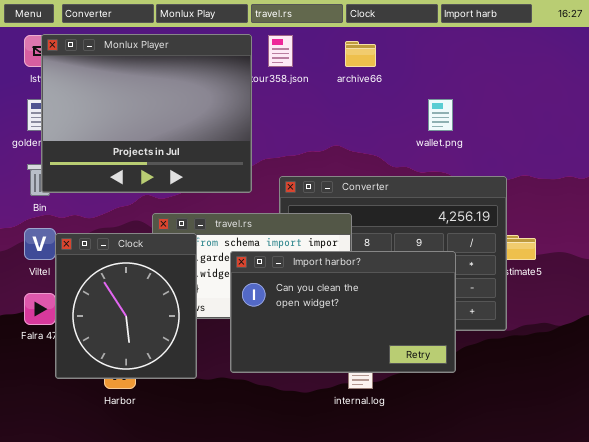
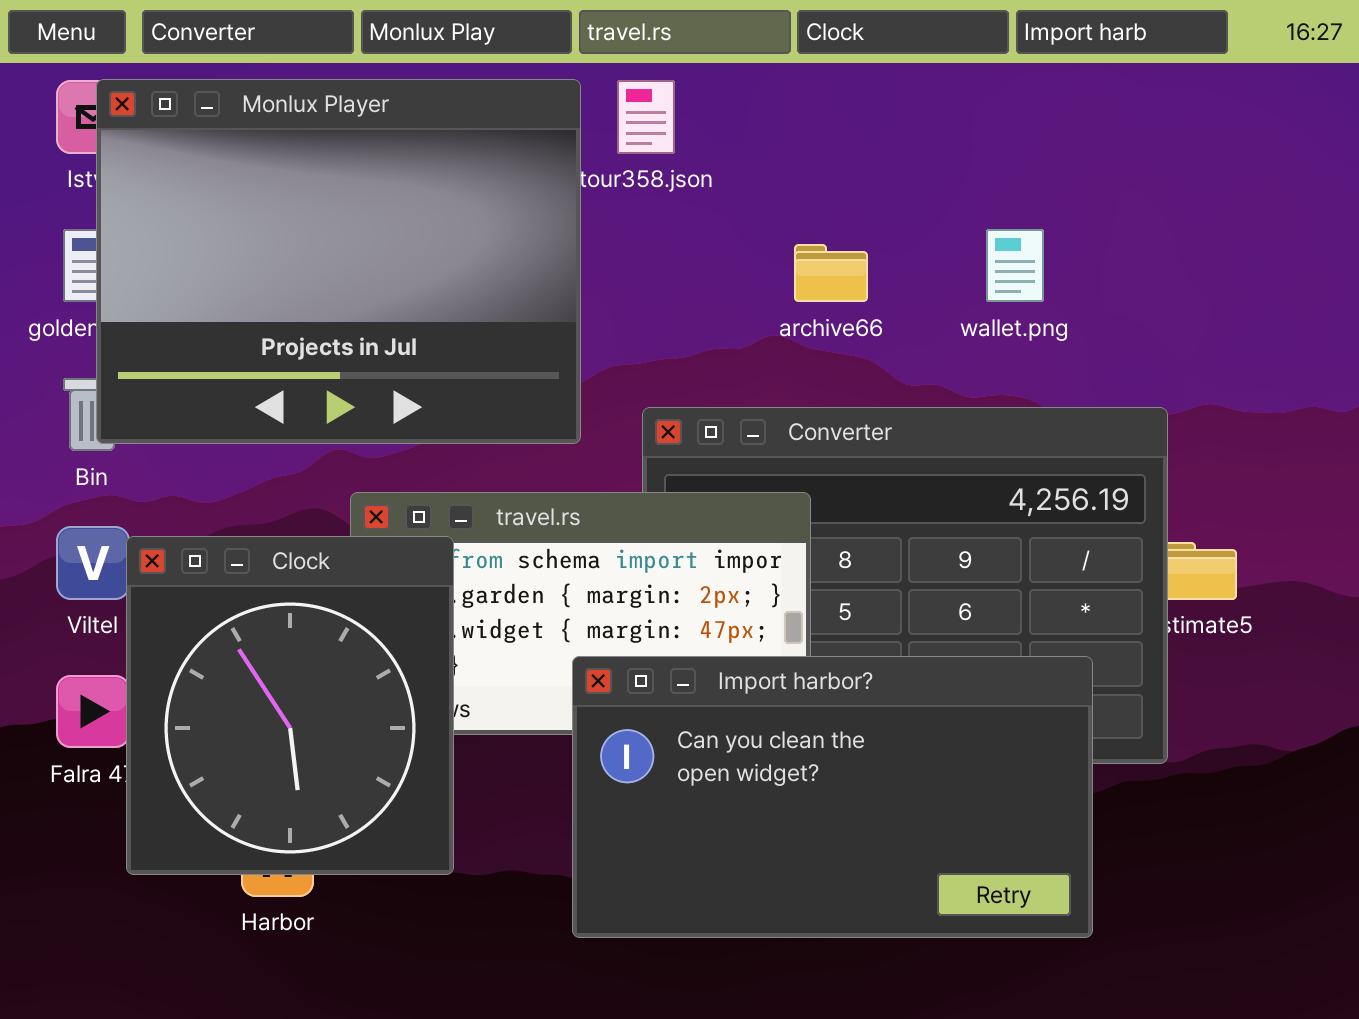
archive66: [345,41,376,67] -> [794,244,868,302], moved
Import harbor?: [230,251,456,373] -> [572,656,1093,938], moved

